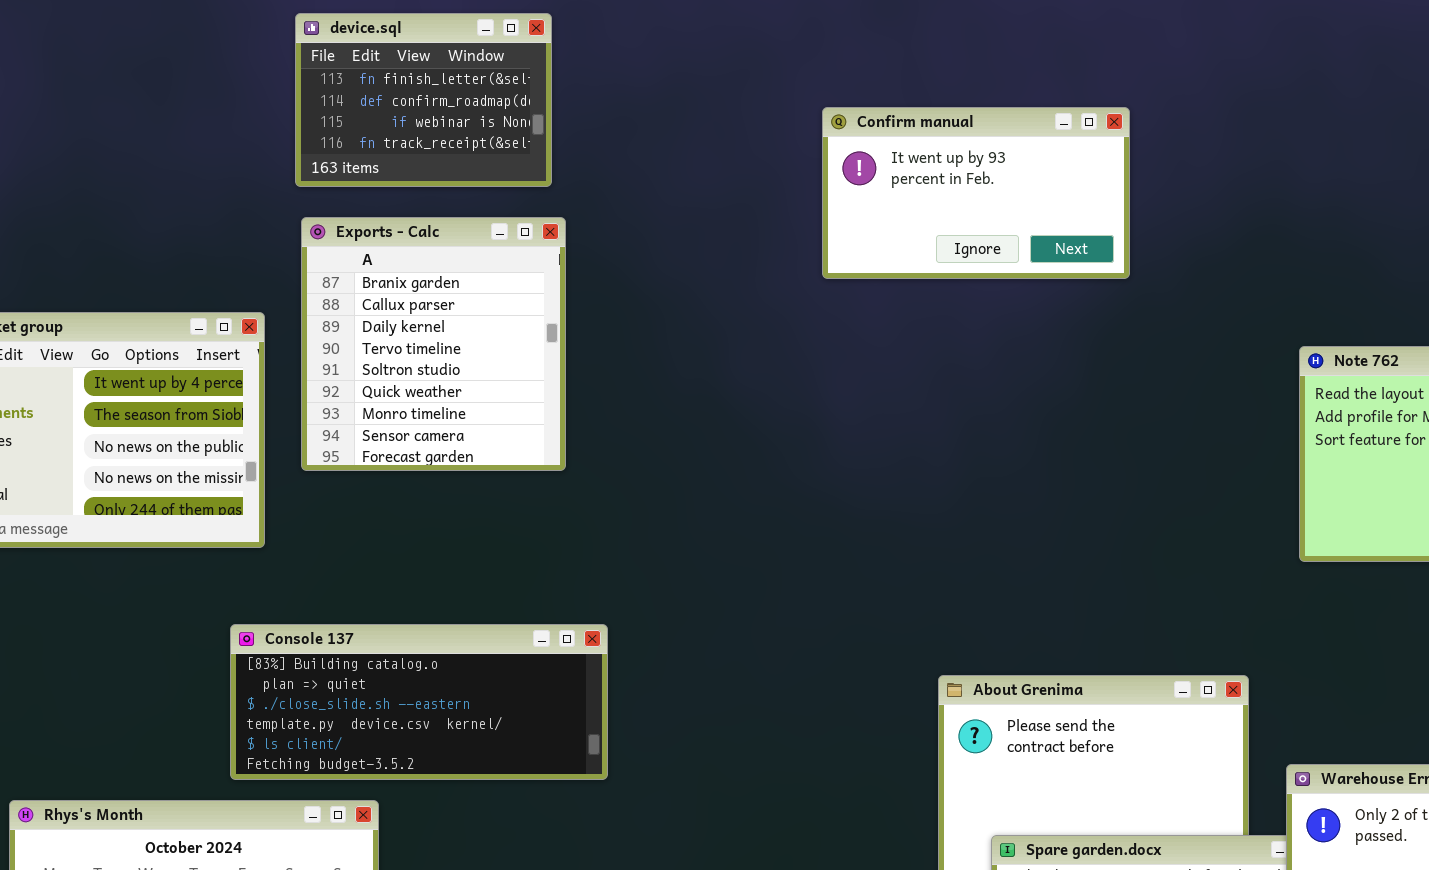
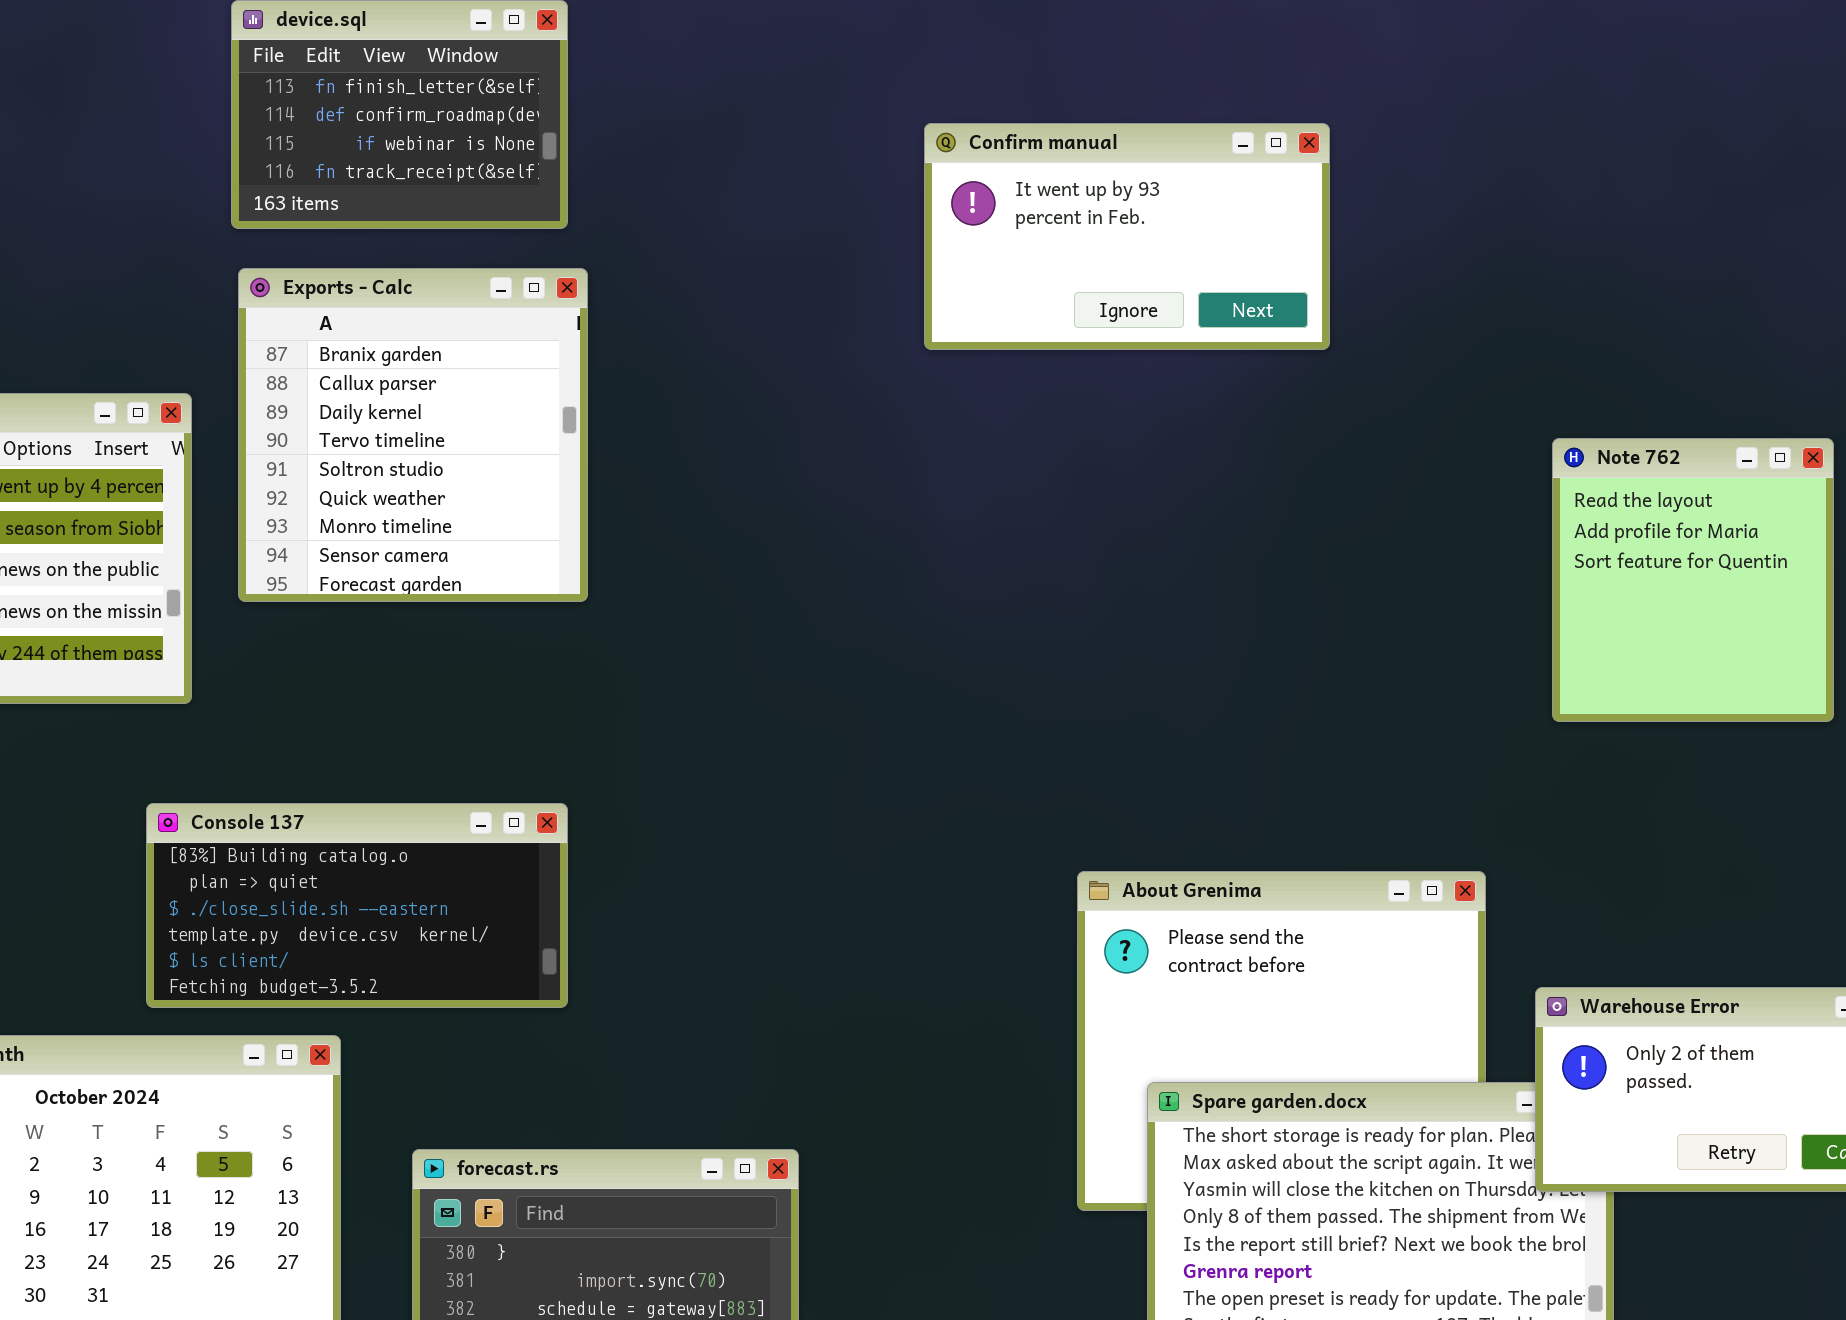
Console 137: [230,624,608,780] -> [146,803,568,1008], resized

